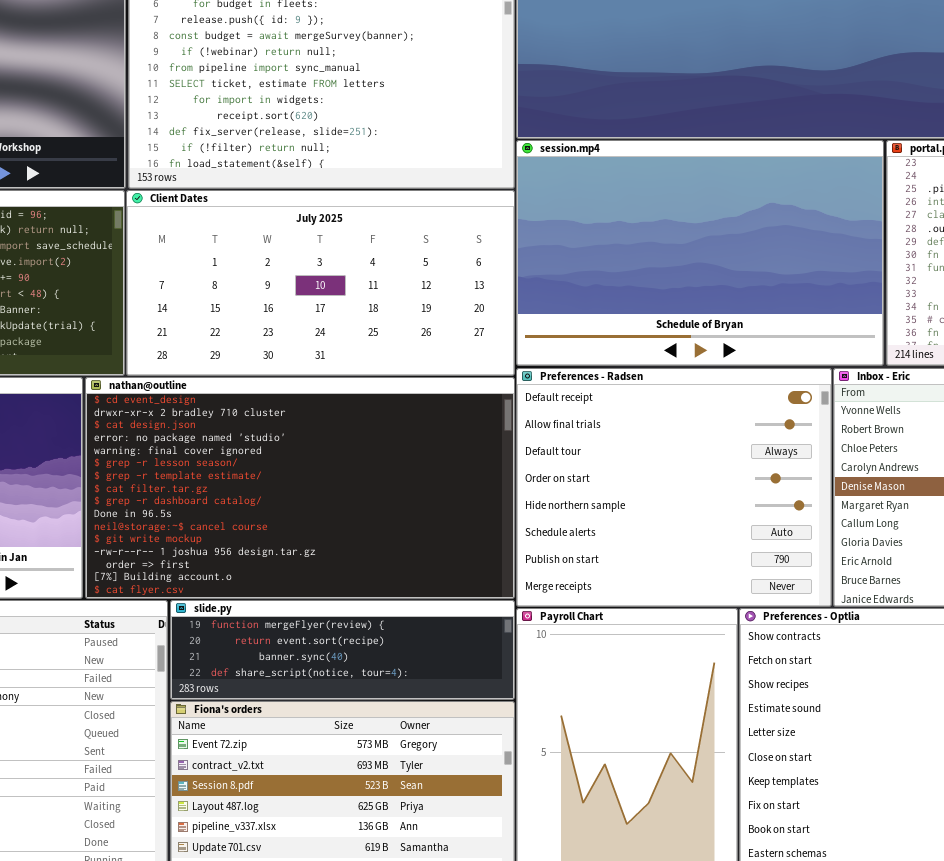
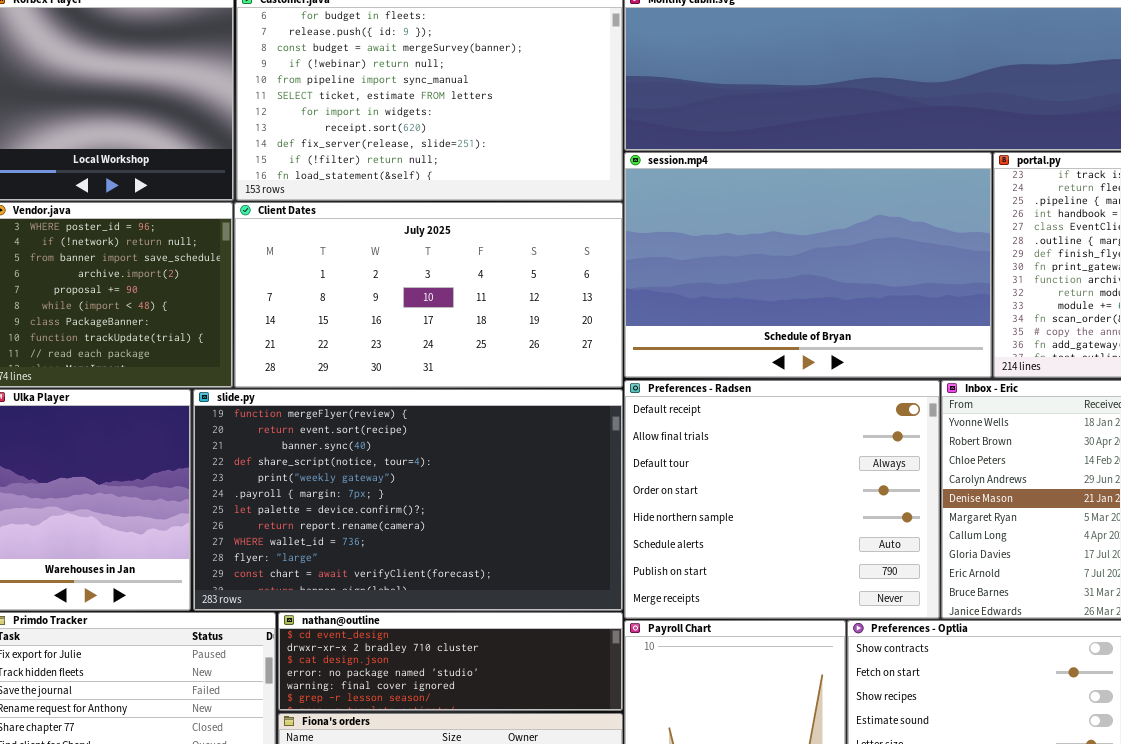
nathan@outline: [85,377,515,599] -> [278,612,623,711], moved, resized
slide.py: [170,600,515,700] -> [193,389,623,611], moved, resized

